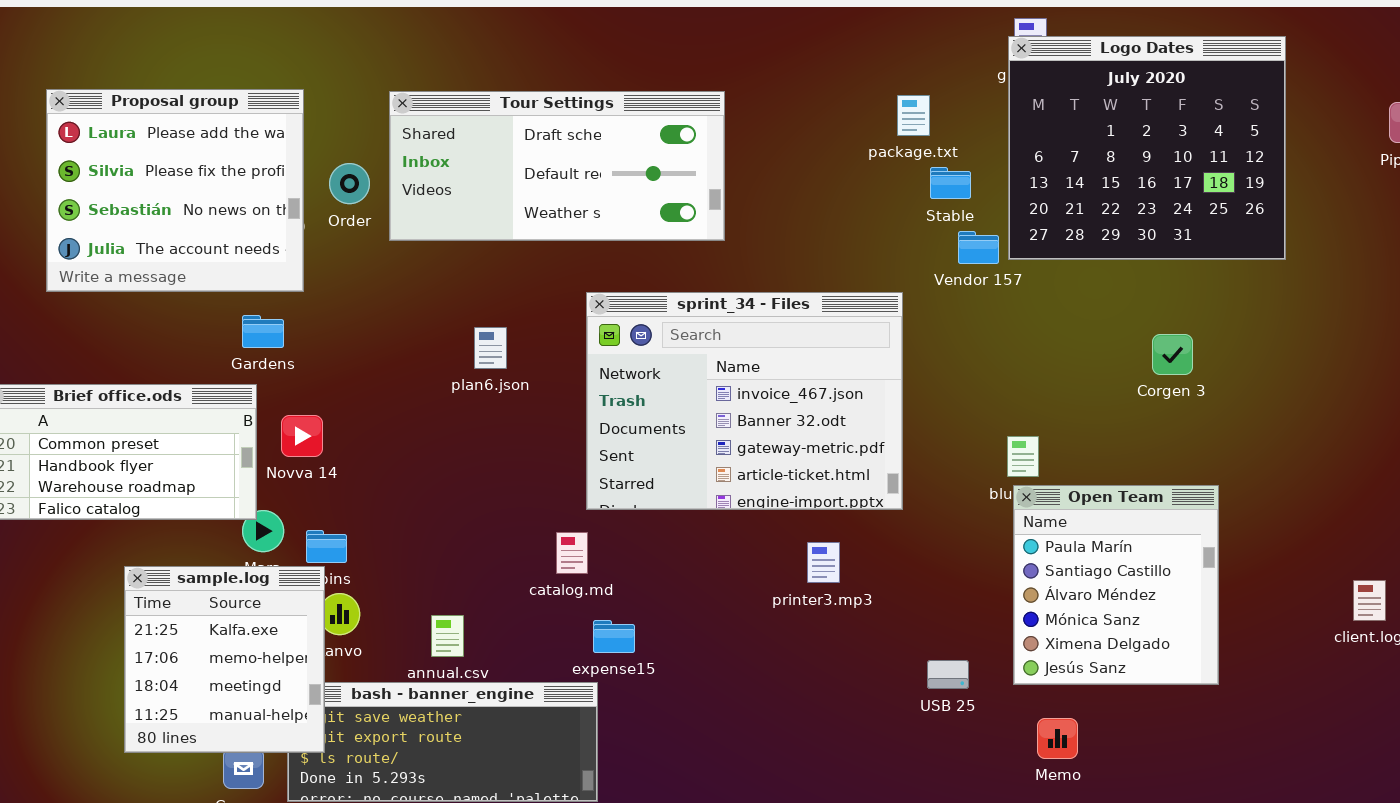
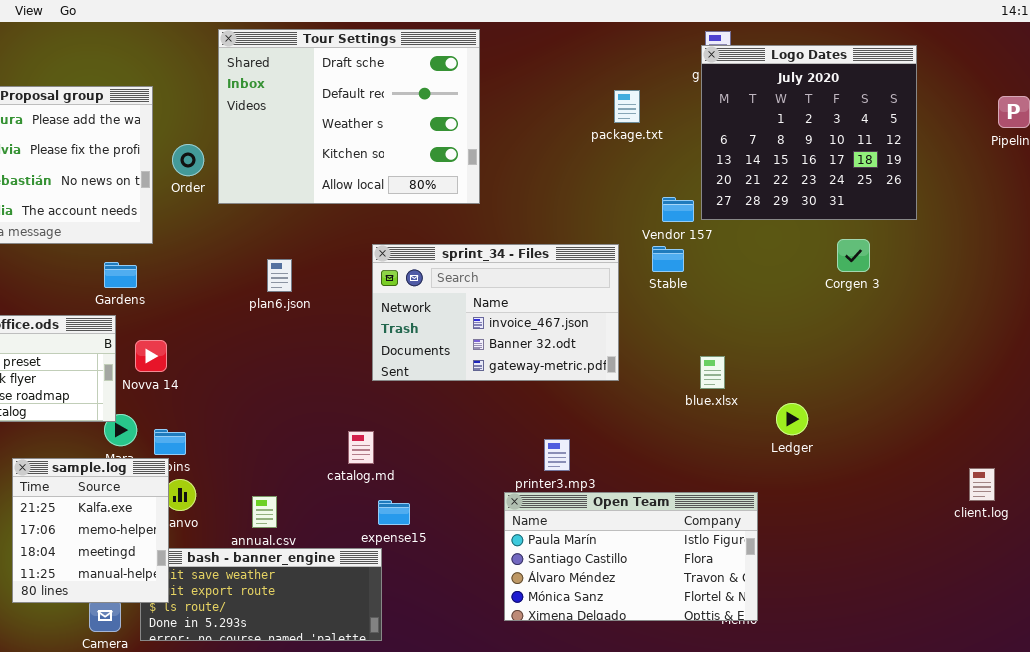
Tour Settings: [389,91,725,241] -> [218,29,480,204], resized
Stable: [930,167,971,199] -> [652,246,684,272], moved
sprint_34 - Files: [586,292,903,510] -> [372,244,619,381], resized
plan6.json: [474,327,507,369] -> [267,259,292,292], moved
Corgen 3: [1152,334,1193,375] -> [837,239,870,272], moved
Open Team: [1013,485,1219,685] -> [504,492,758,621], moved, resized

